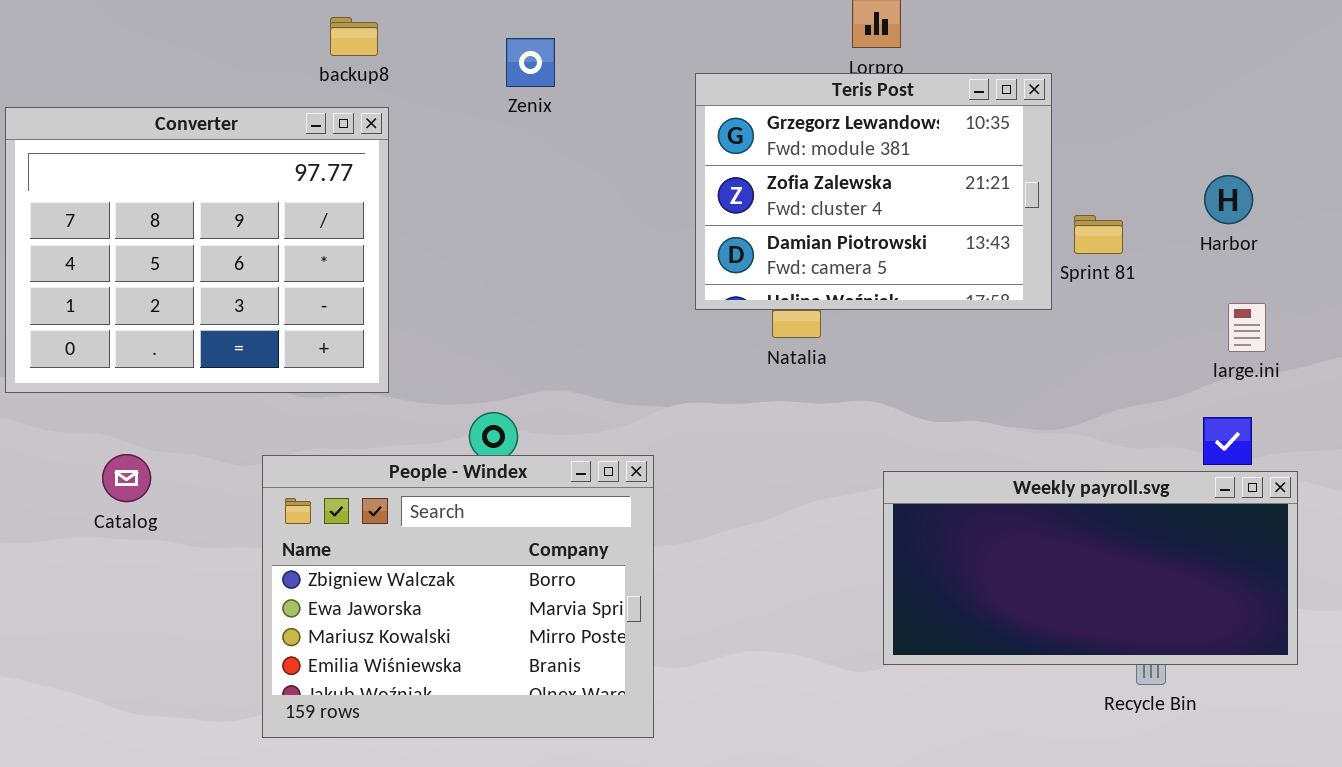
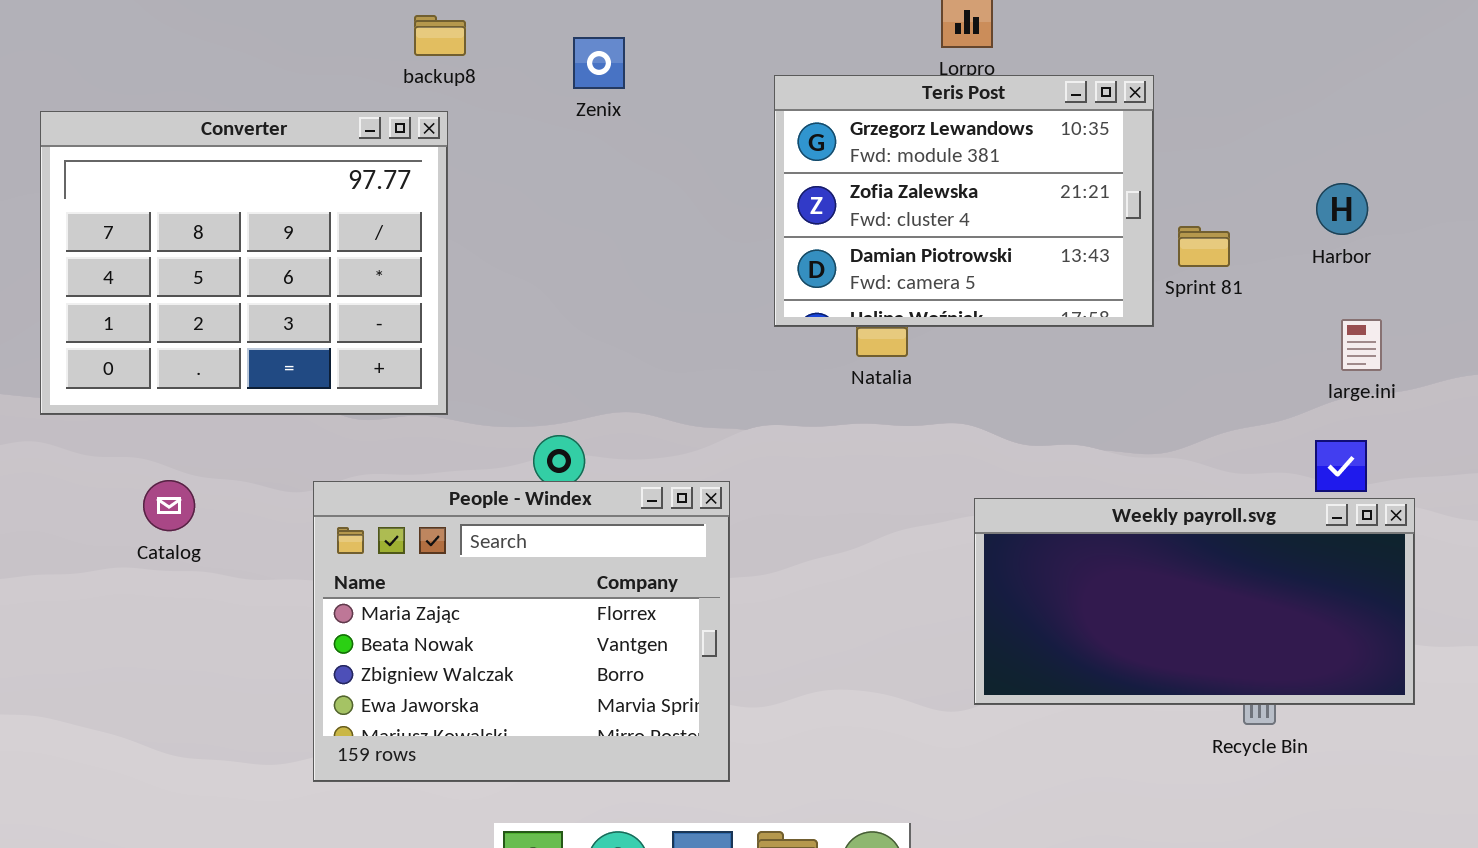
backup8: [330,17,378,56] -> [414,15,466,56], moved
People - Windex: [262,455,654,738] -> [313,481,730,782], scrolled up 2 rows

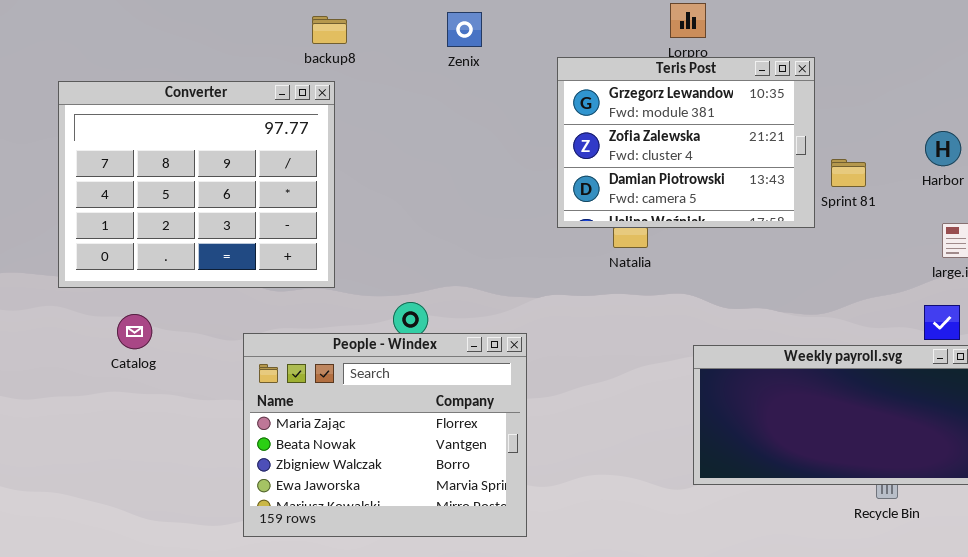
Zenix: [573,37,625,89] -> [447,12,482,47], moved
Catalog: [143,480,195,531] -> [117,314,152,349], moved

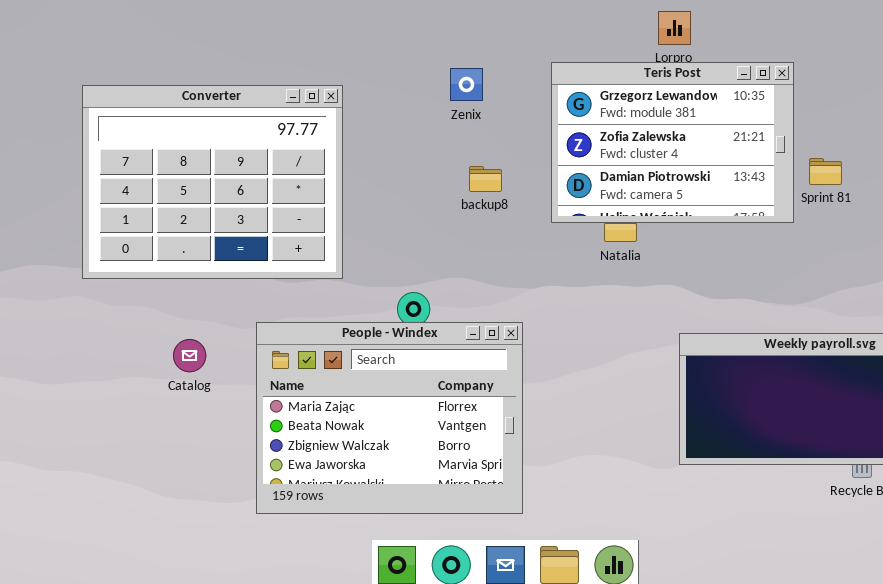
Zenix: [447,12,482,47] -> [450,68,483,101], moved
backup8: [312,16,347,44] -> [469,166,502,192], moved
Catalog: [117,314,152,349] -> [173,339,206,372], moved

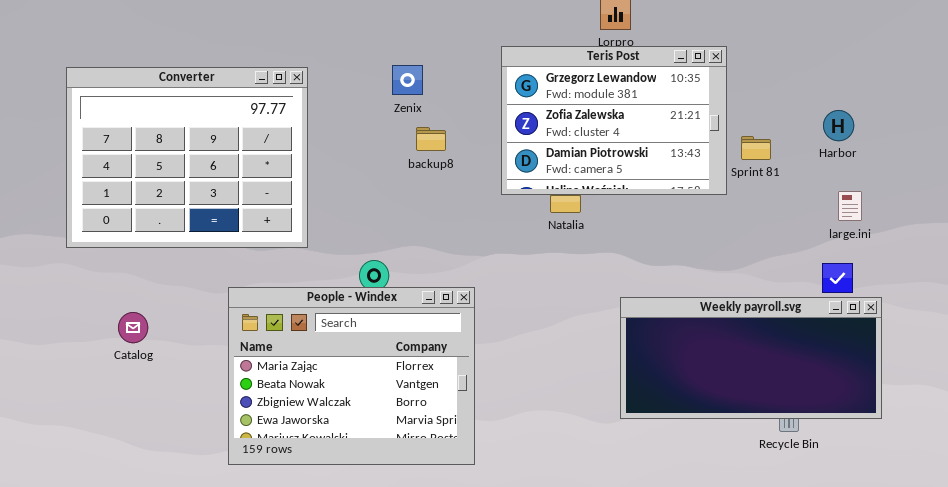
Zenix: [450,68,483,101] -> [392,65,423,95], moved
backup8: [469,166,502,192] -> [416,127,446,151], moved
Catalog: [173,339,206,372] -> [118,312,148,343], moved

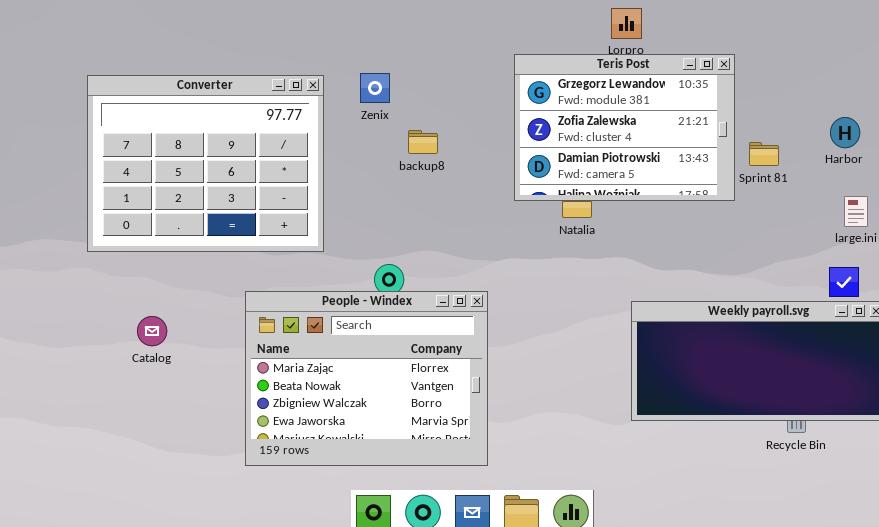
Zenix: [392,65,423,95] -> [360,73,390,103], moved
backup8: [416,127,446,151] -> [408,130,438,154], moved

